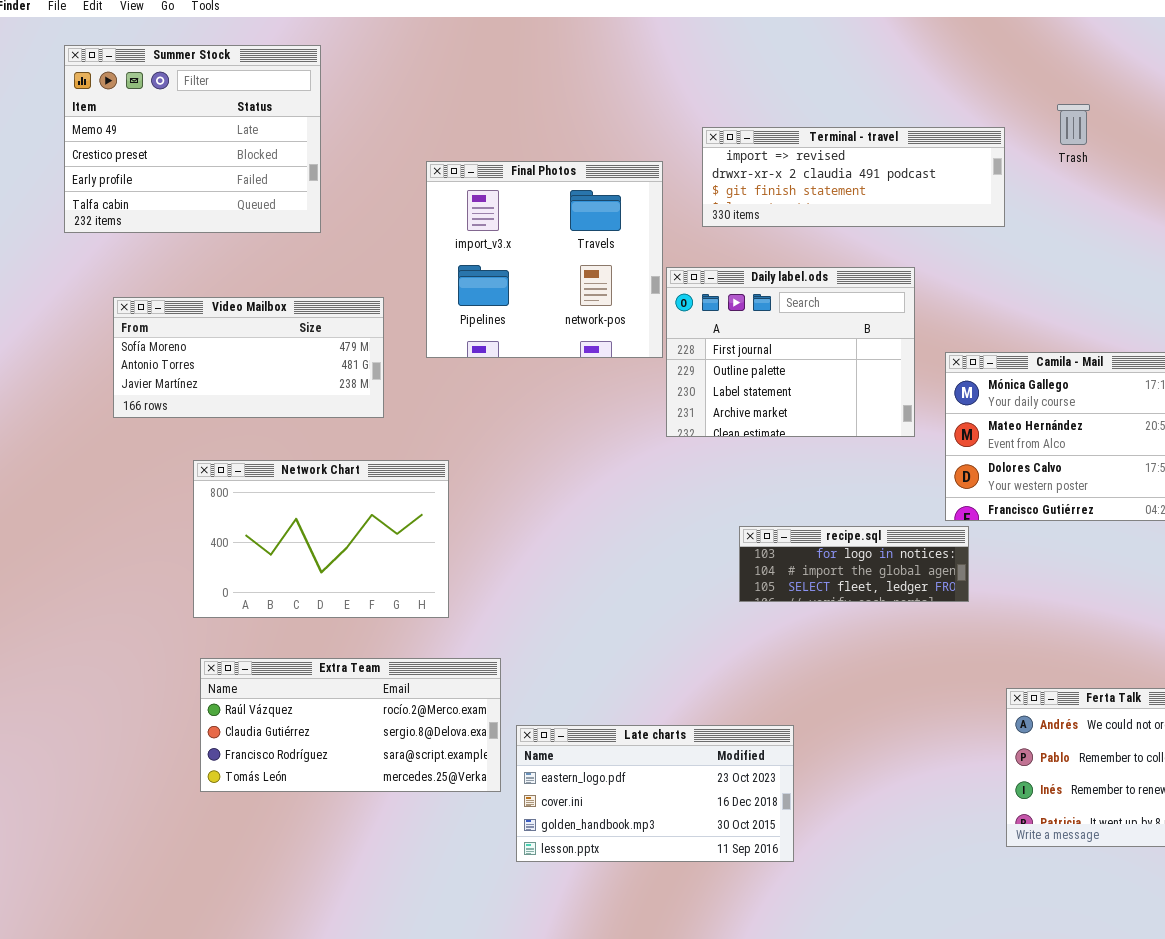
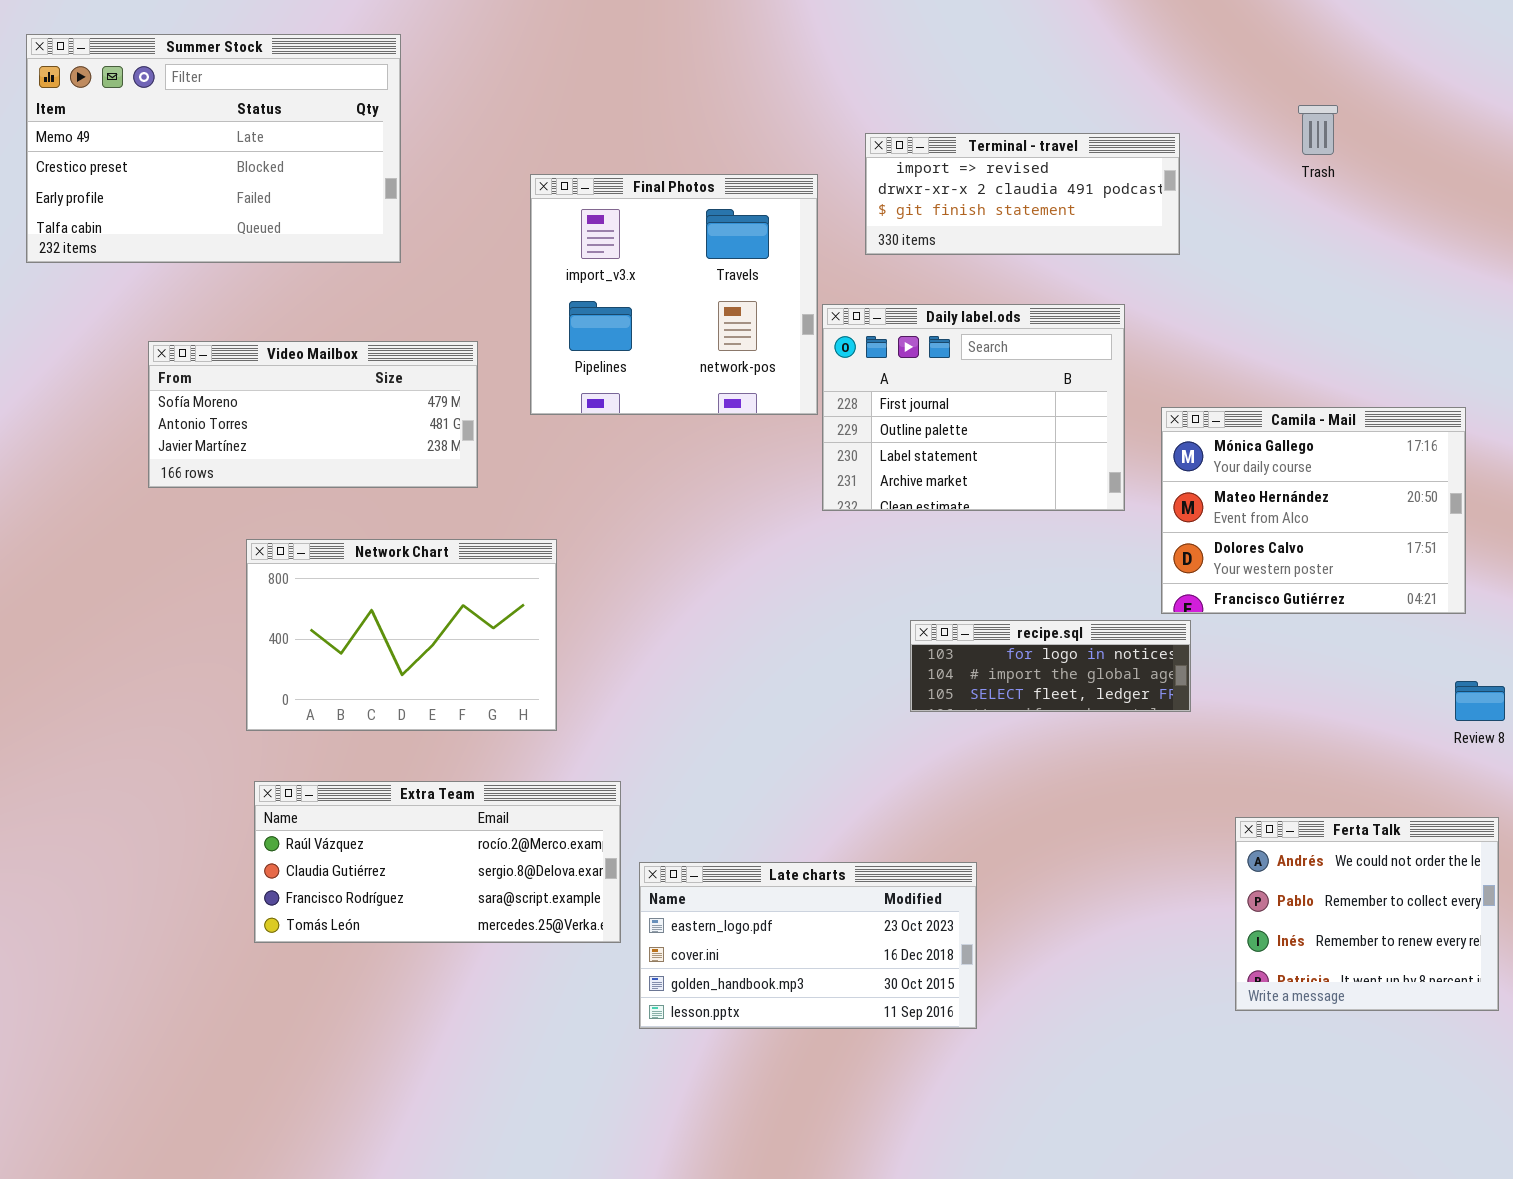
Summer Stock: [64,45,321,233] -> [26,34,401,263], resized
Terminal - travel: [702,127,1005,227] -> [865,133,1180,255], resized

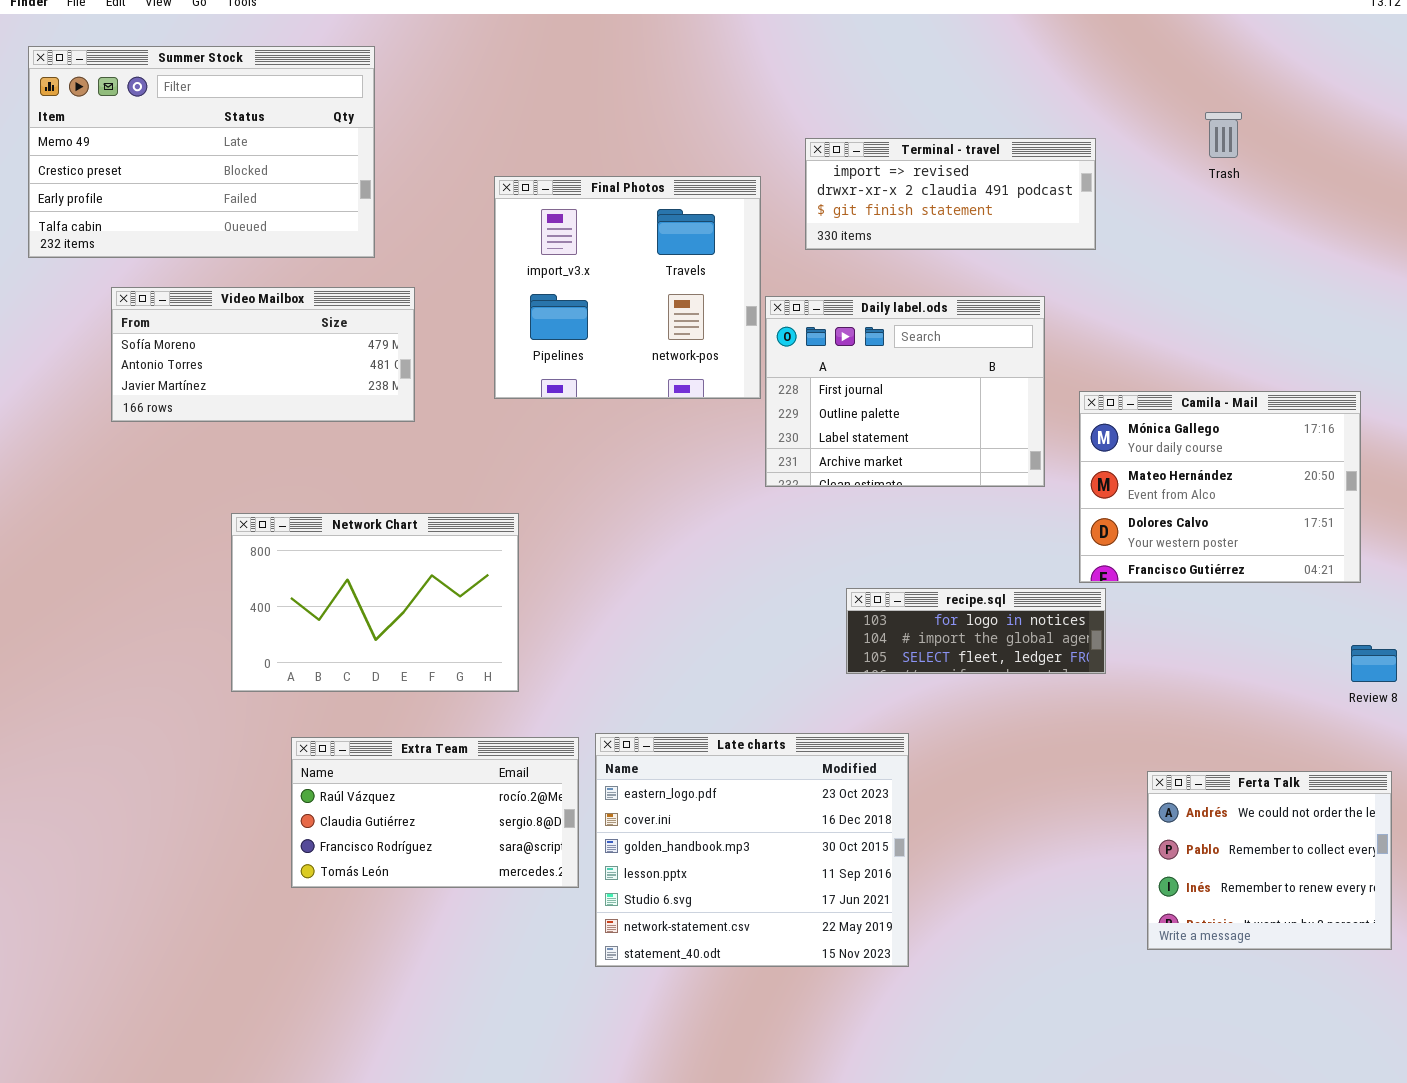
Video Mailbox: [148,341,478,488] -> [111,287,415,422], moved
Extra Team: [254,781,621,943] -> [291,737,579,888], resized
Late charts: [639,862,977,1029] -> [595,733,909,967], resized

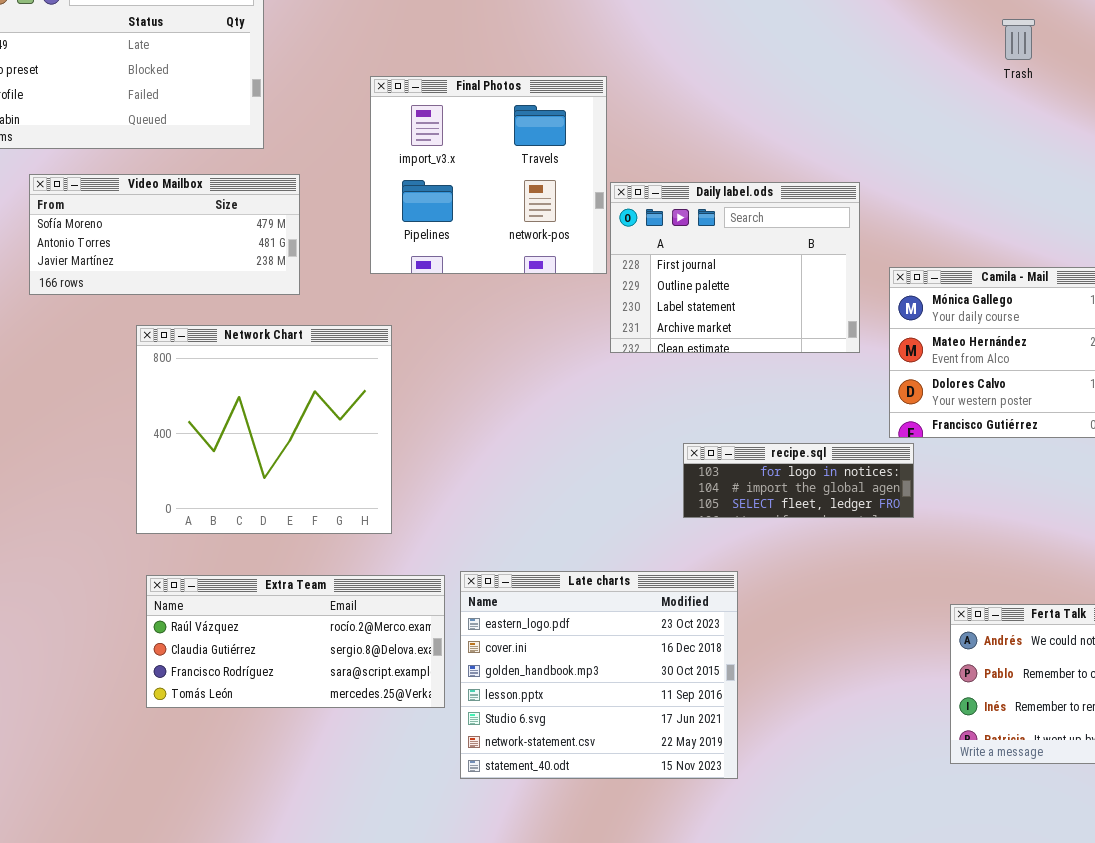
Terminal - travel: [805,138,1096,250] -> none, closed
Network Chart: [231,513,519,692] -> [136,325,392,534], resized
Extra Team: [291,737,579,888] -> [146,575,445,708], resized

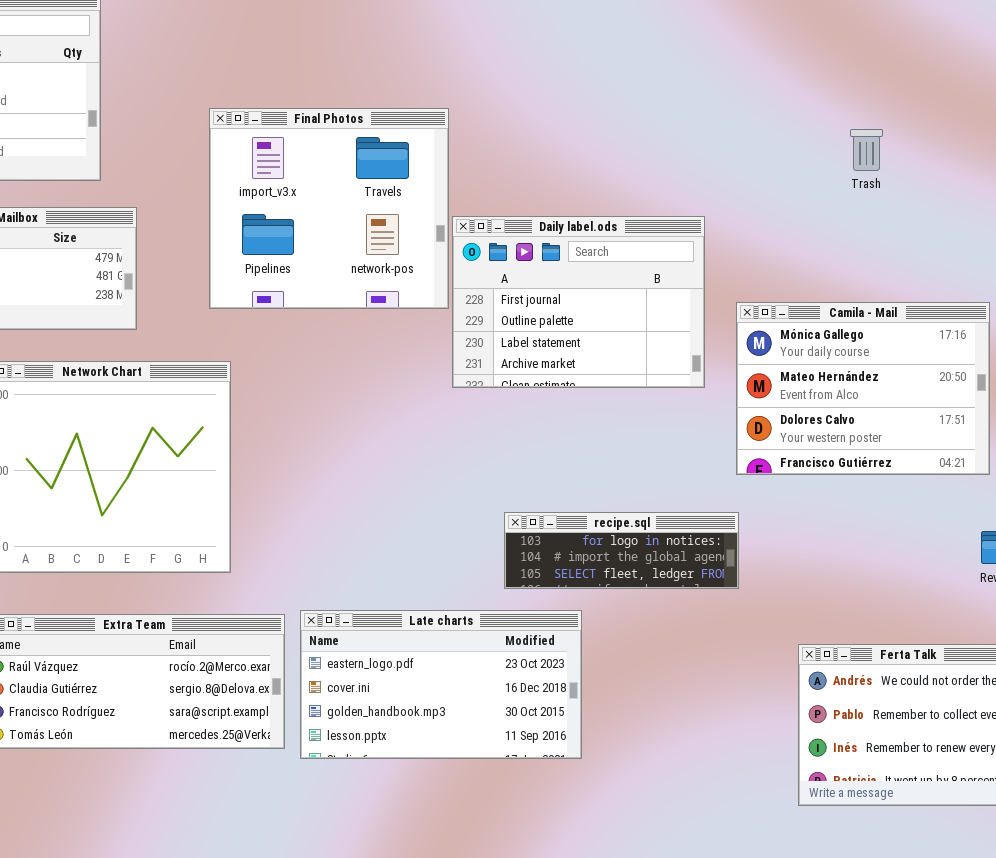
Trash: [1002,19,1035,60] -> [850,129,883,171], moved
recipe.sql: [683,443,914,518] -> [504,512,739,589], moved
Late charts: [460,571,738,779] -> [300,610,582,759], resized

